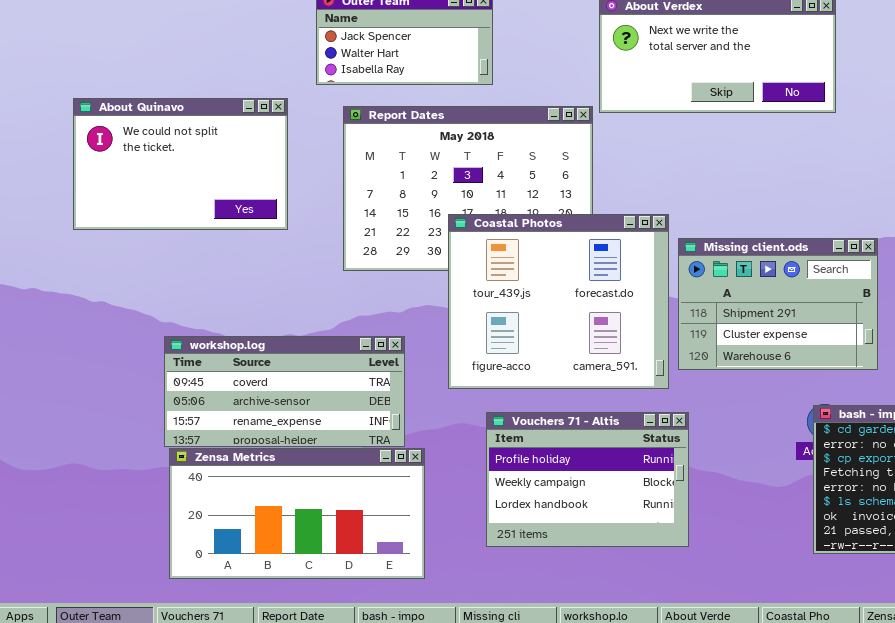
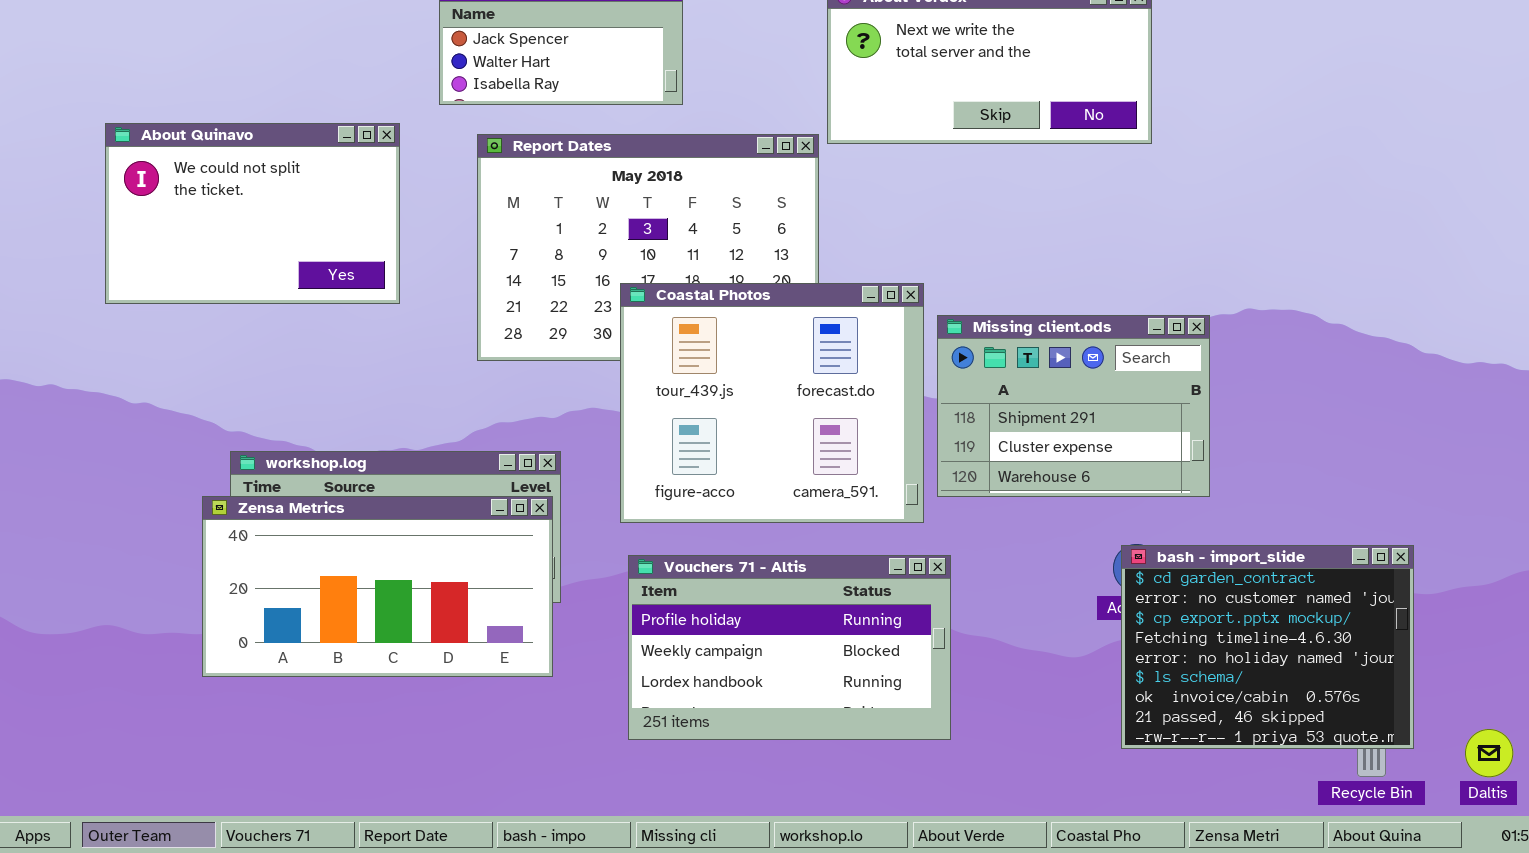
Vouchers 71 - Altis: [486,412,689,547] -> [628,555,951,740], resized
Zensa Metrics: [169,448,425,579] -> [202,496,553,677], moved

